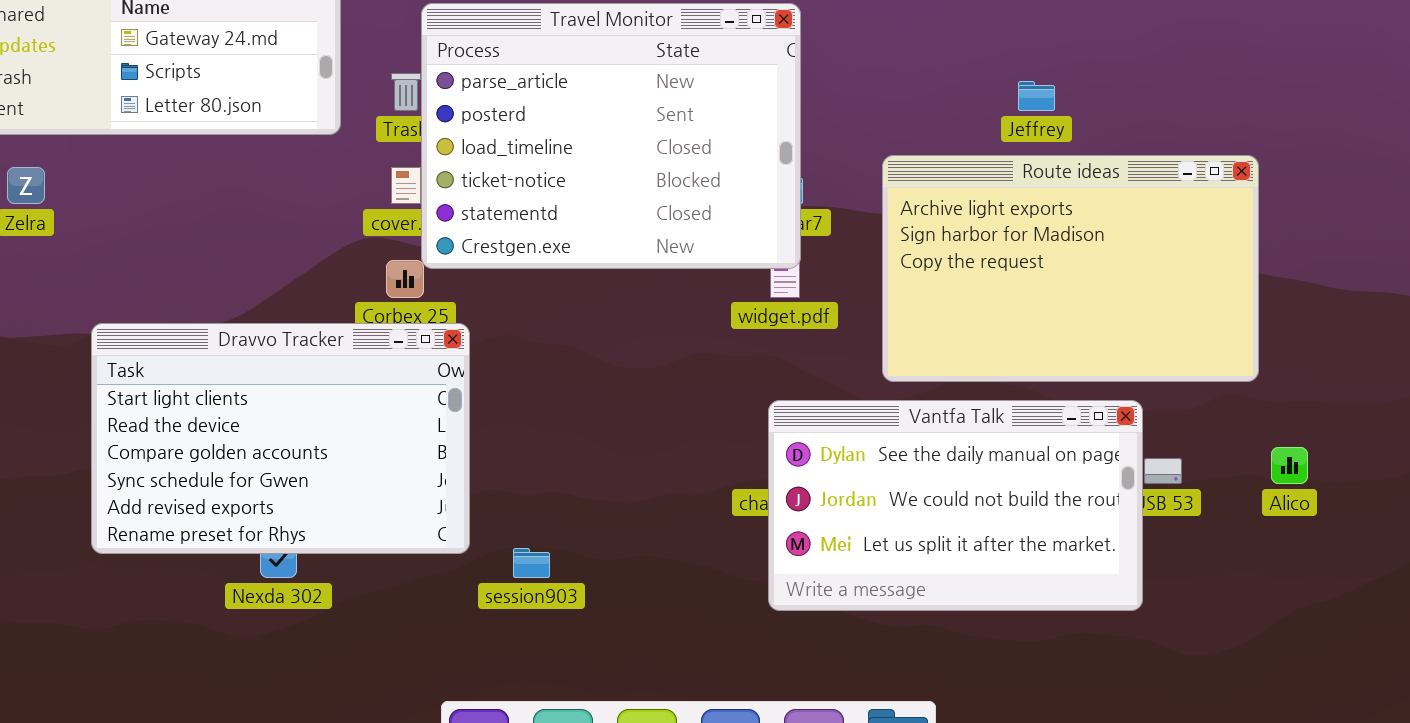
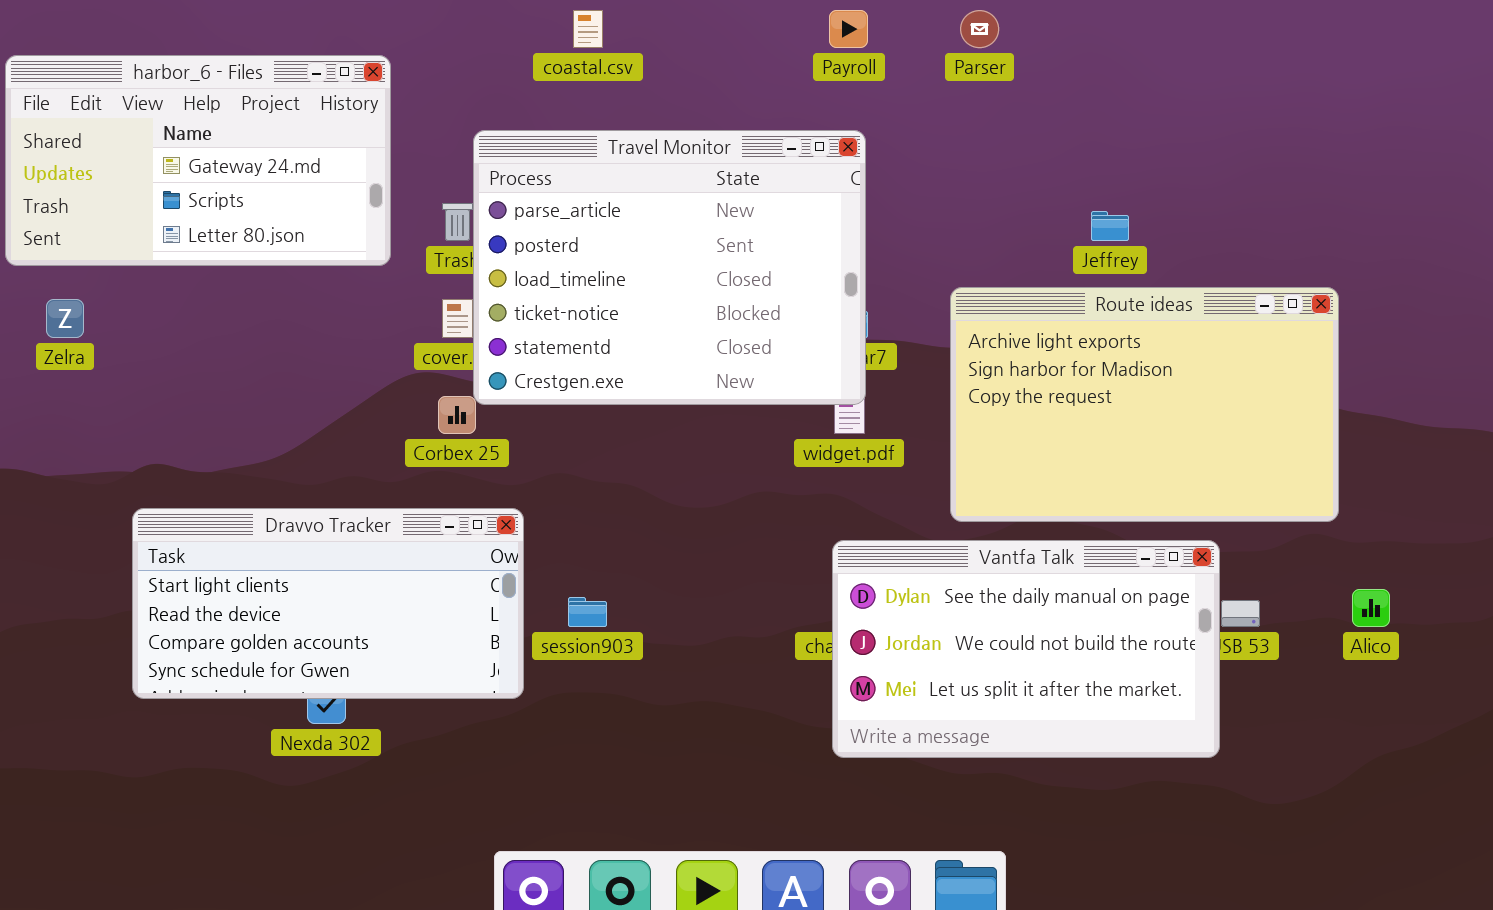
Dravvo Tracker: [91,323,470,554] -> [132,508,524,699], resized
session903: [513,548,550,578] -> [568,597,607,627], moved

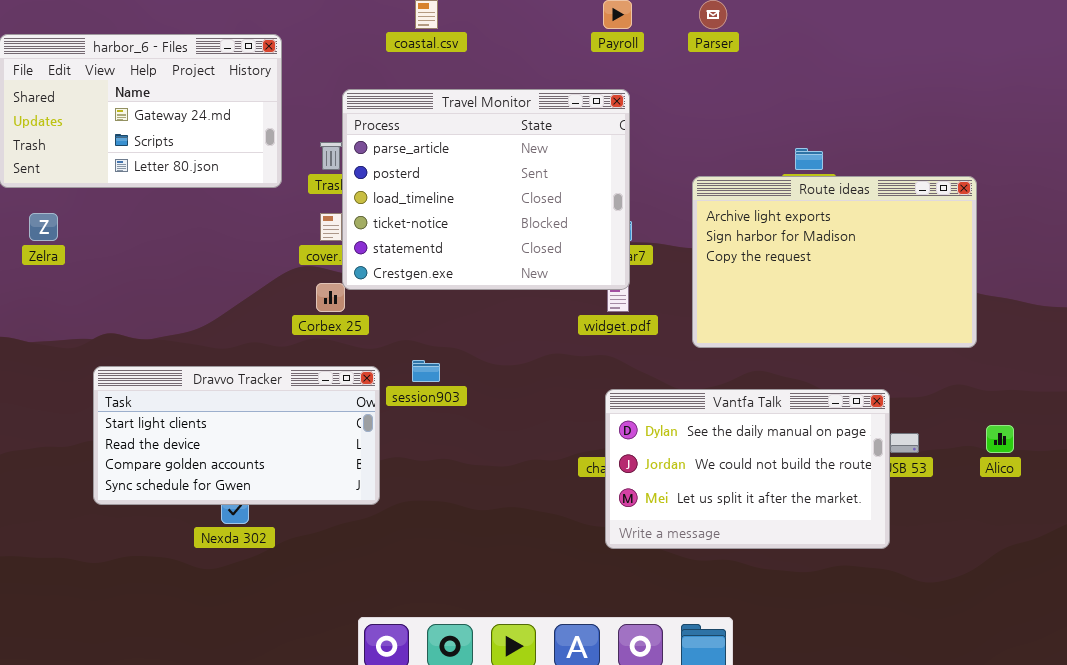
Route ideas: [950,287,1339,522] -> [692,176,977,348], moved
session903: [568,597,607,627] -> [412,360,440,382], moved

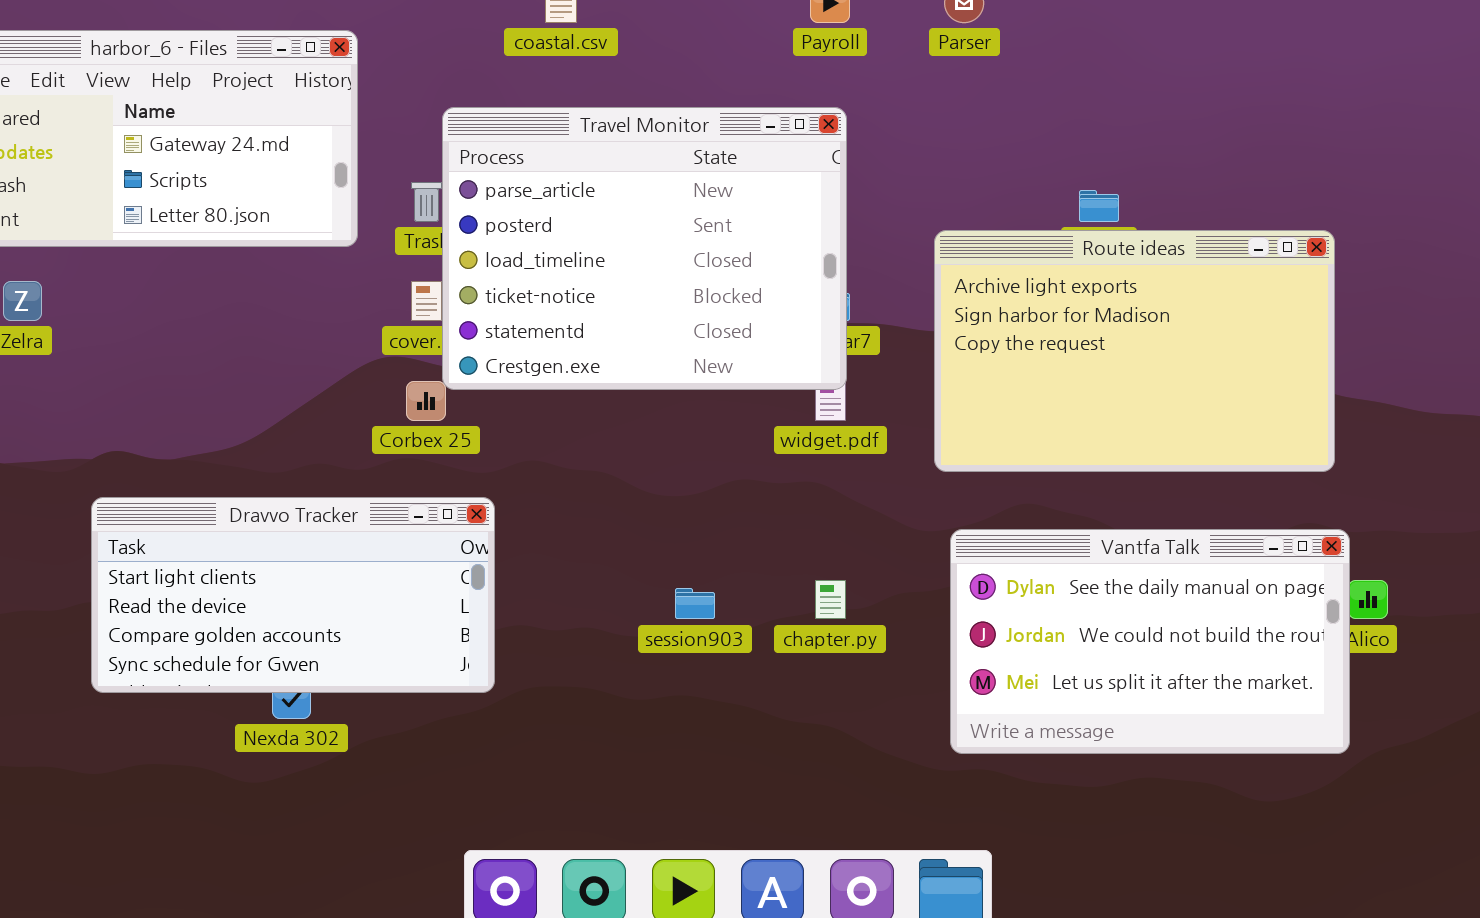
session903: [412,360,440,382] -> [675,588,715,619], moved
Vantfa Talk: [605,389,890,549] -> [950,529,1350,754], moved

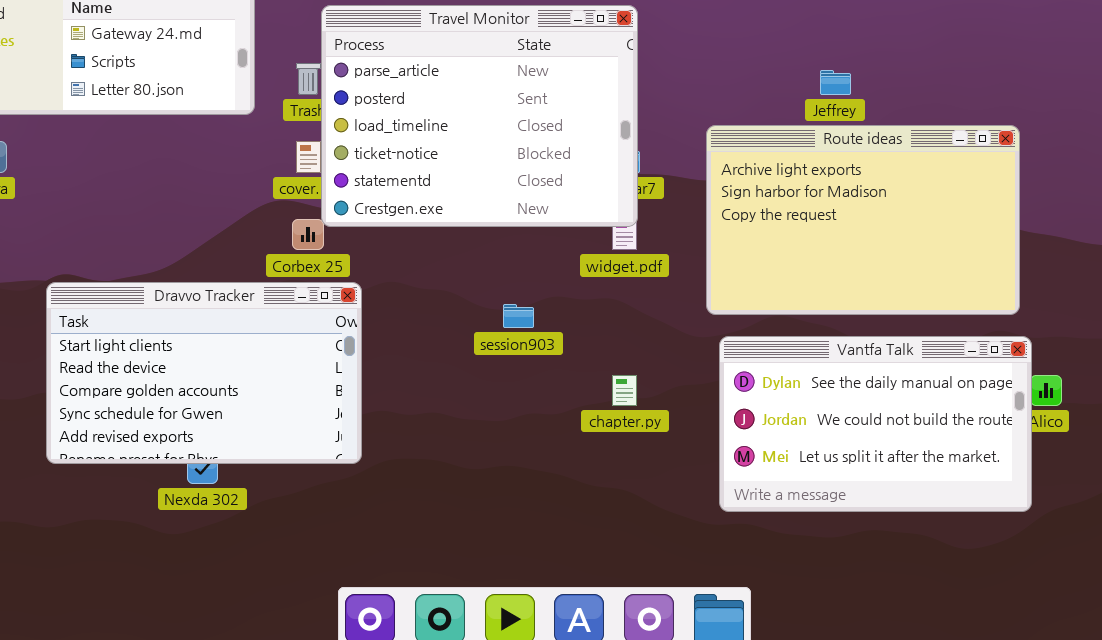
Route ideas: [934,230,1335,472] -> [706,125,1020,315], moved
Dravvo Tracker: [91,497,495,693] -> [46,282,362,464], resized
session903: [675,588,715,619] -> [503,304,534,328], moved

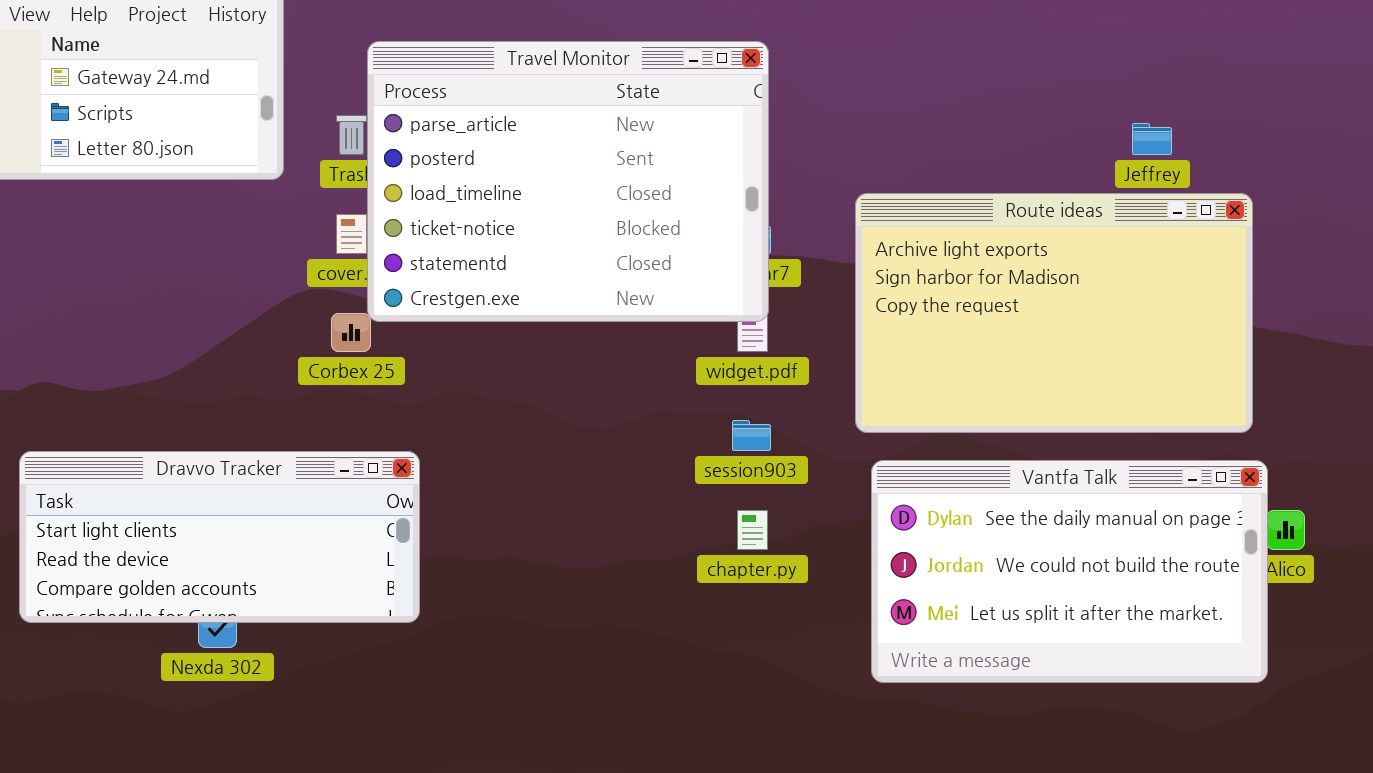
Jeffrey: [820,70,851,95] -> [1132,123,1172,155], moved
Dravvo Tracker: [46,282,362,464] -> [19,451,420,623], resized
session903: [503,304,534,328] -> [732,420,771,451], moved

